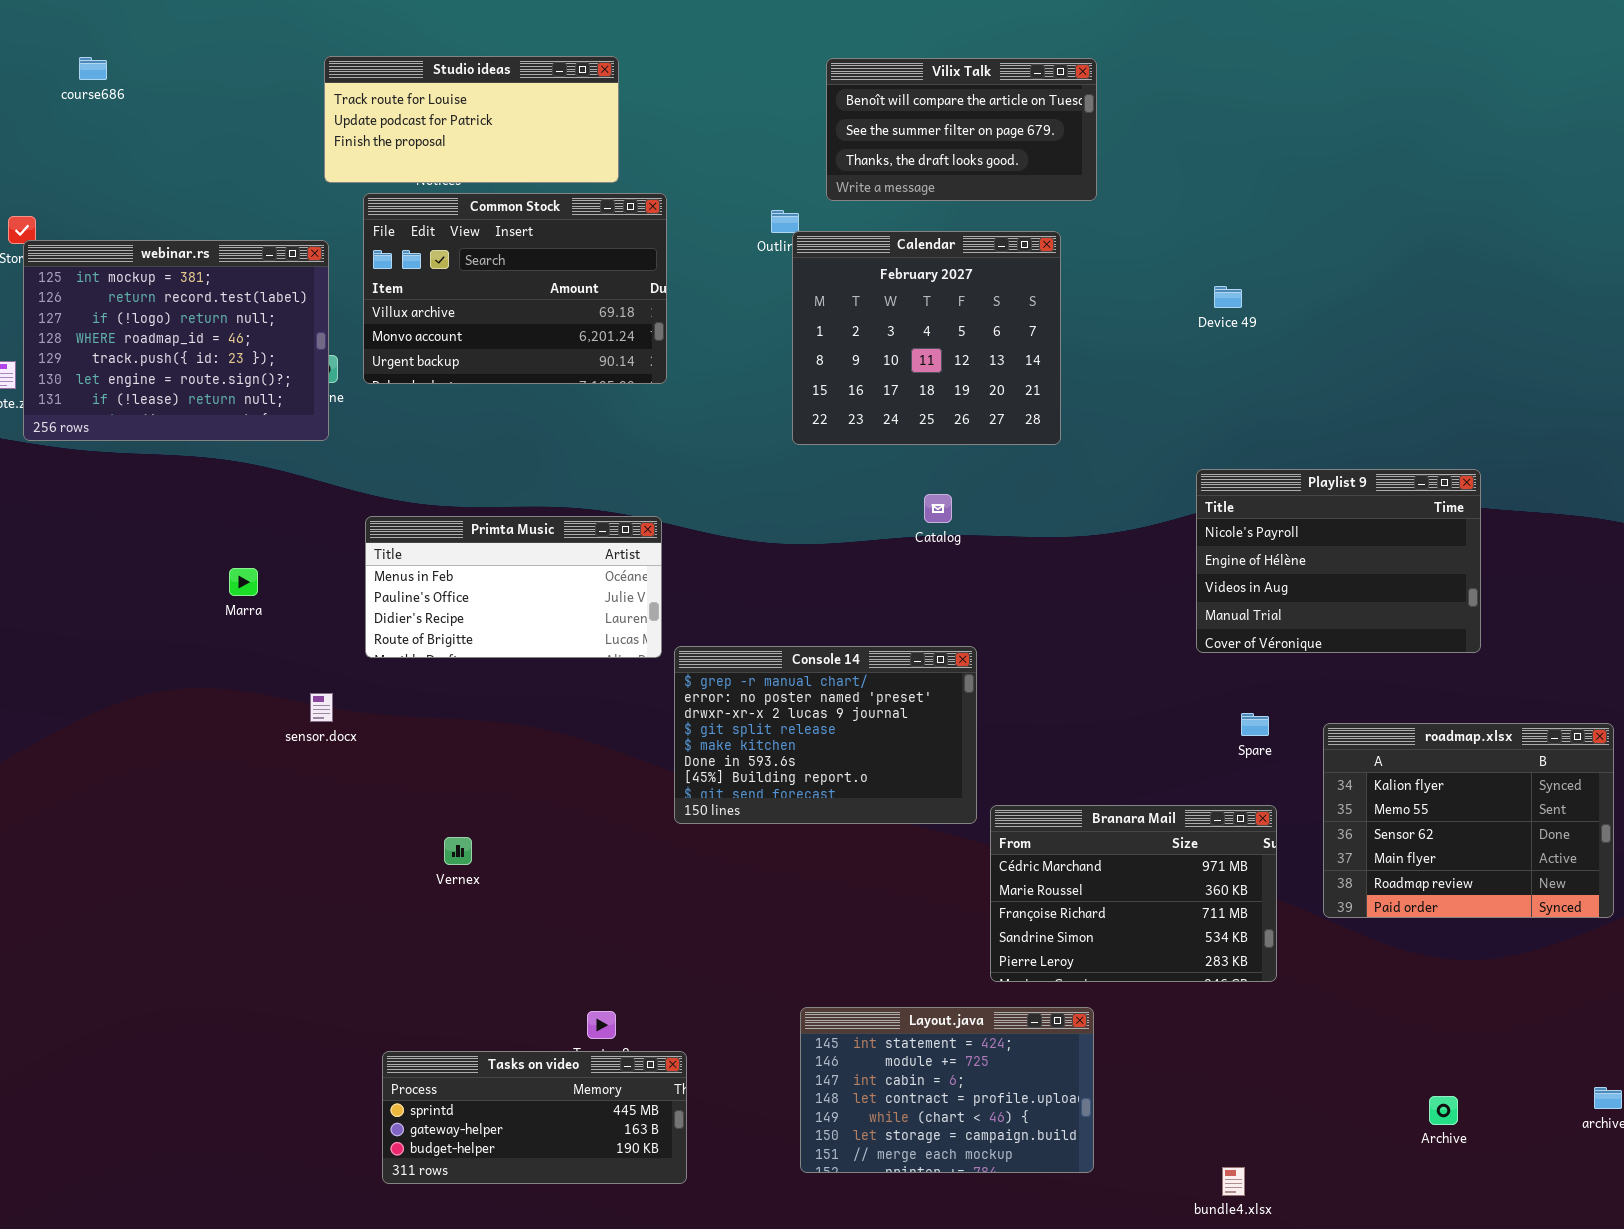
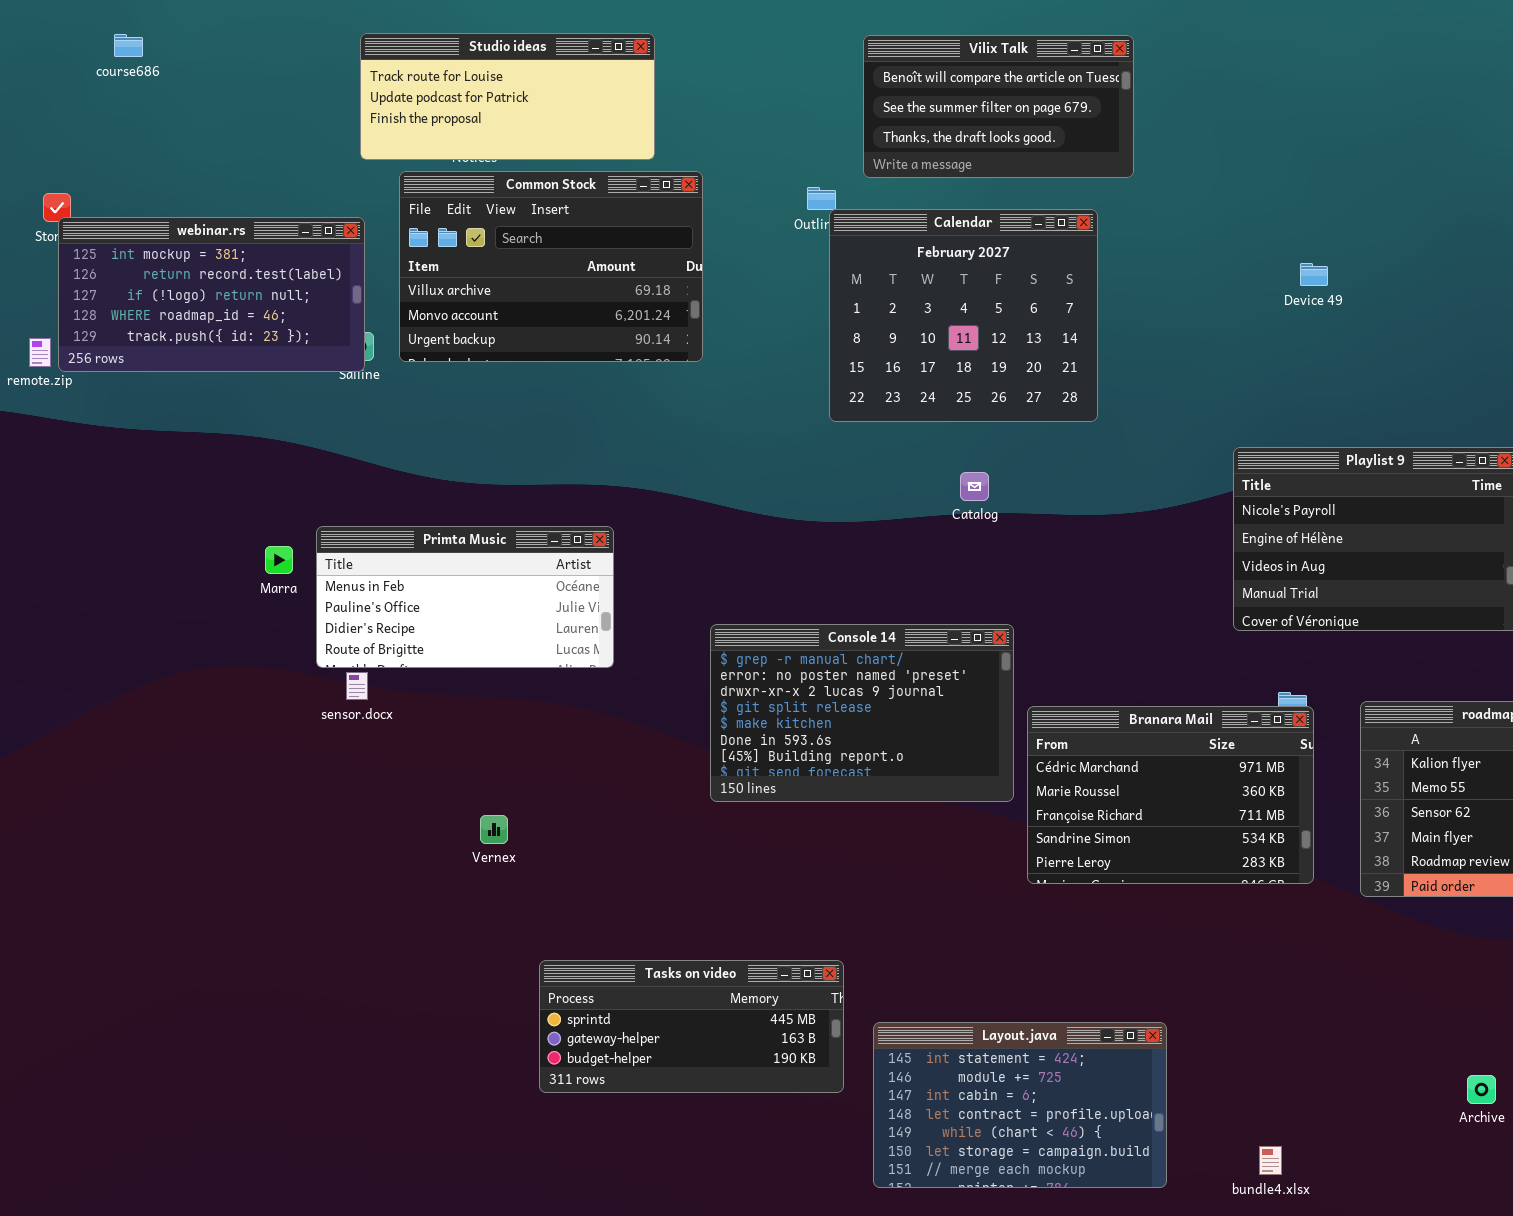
webinar.rs: [23,240,329,441] -> [58,217,365,372], resized
Device 49: [1214,286,1242,308] -> [1300,263,1328,286], moved
Primta Music: [365,516,662,658] -> [316,526,614,668], moved
Branara Mail: [990,805,1277,982] -> [1027,706,1314,884], moved
Layout.java: [800,1007,1094,1173] -> [873,1022,1167,1188], moved
Tasks on video: [382,1051,687,1184] -> [539,960,844,1093], moved

